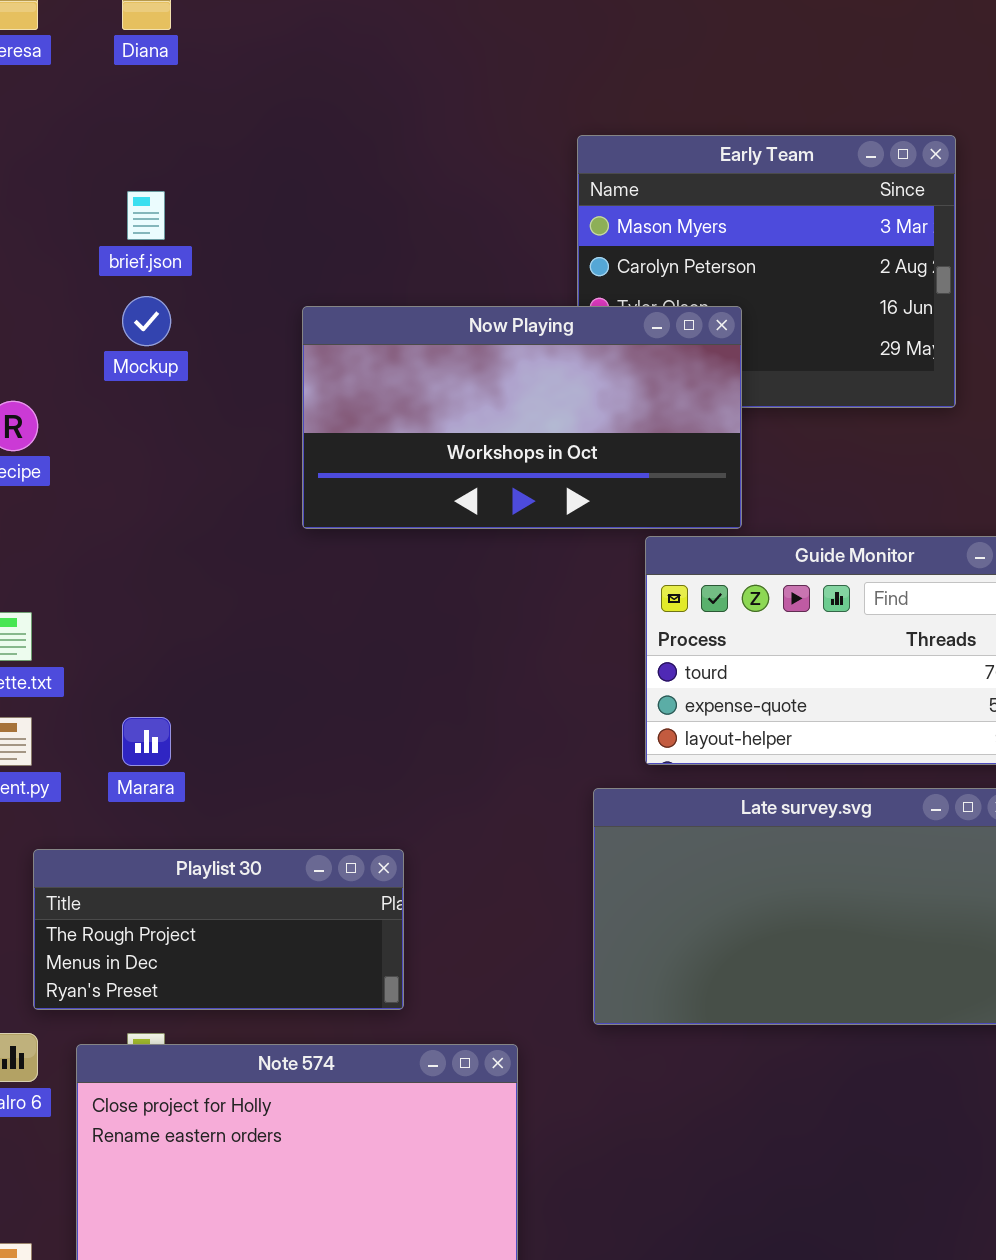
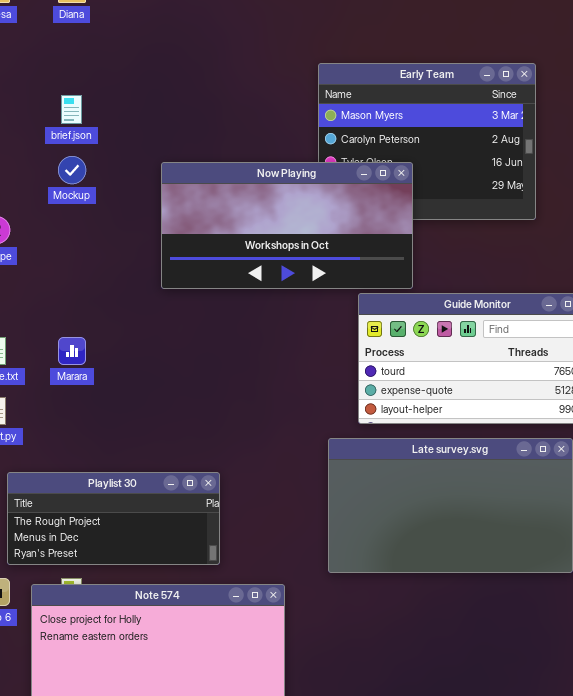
Marara: [122,717,171,766] -> [58,337,86,365], moved

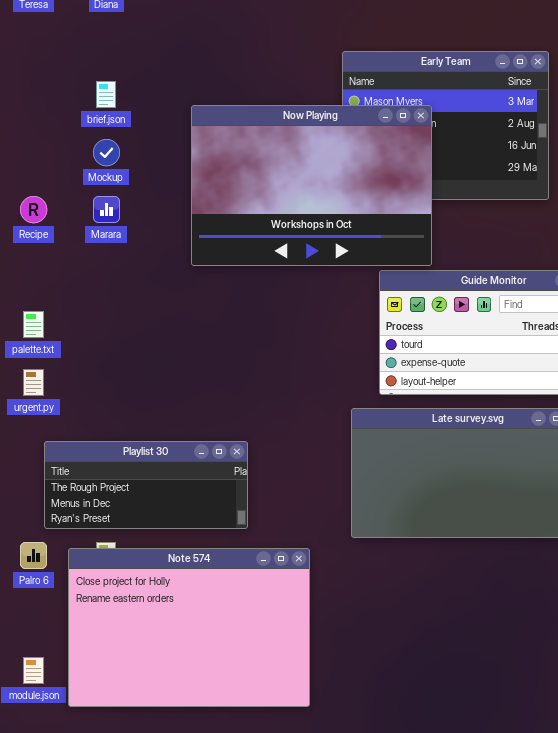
Now Playing: [161,162,413,289] -> [191,105,432,266], resized
Marara: [58,337,86,365] -> [93,196,120,223], moved

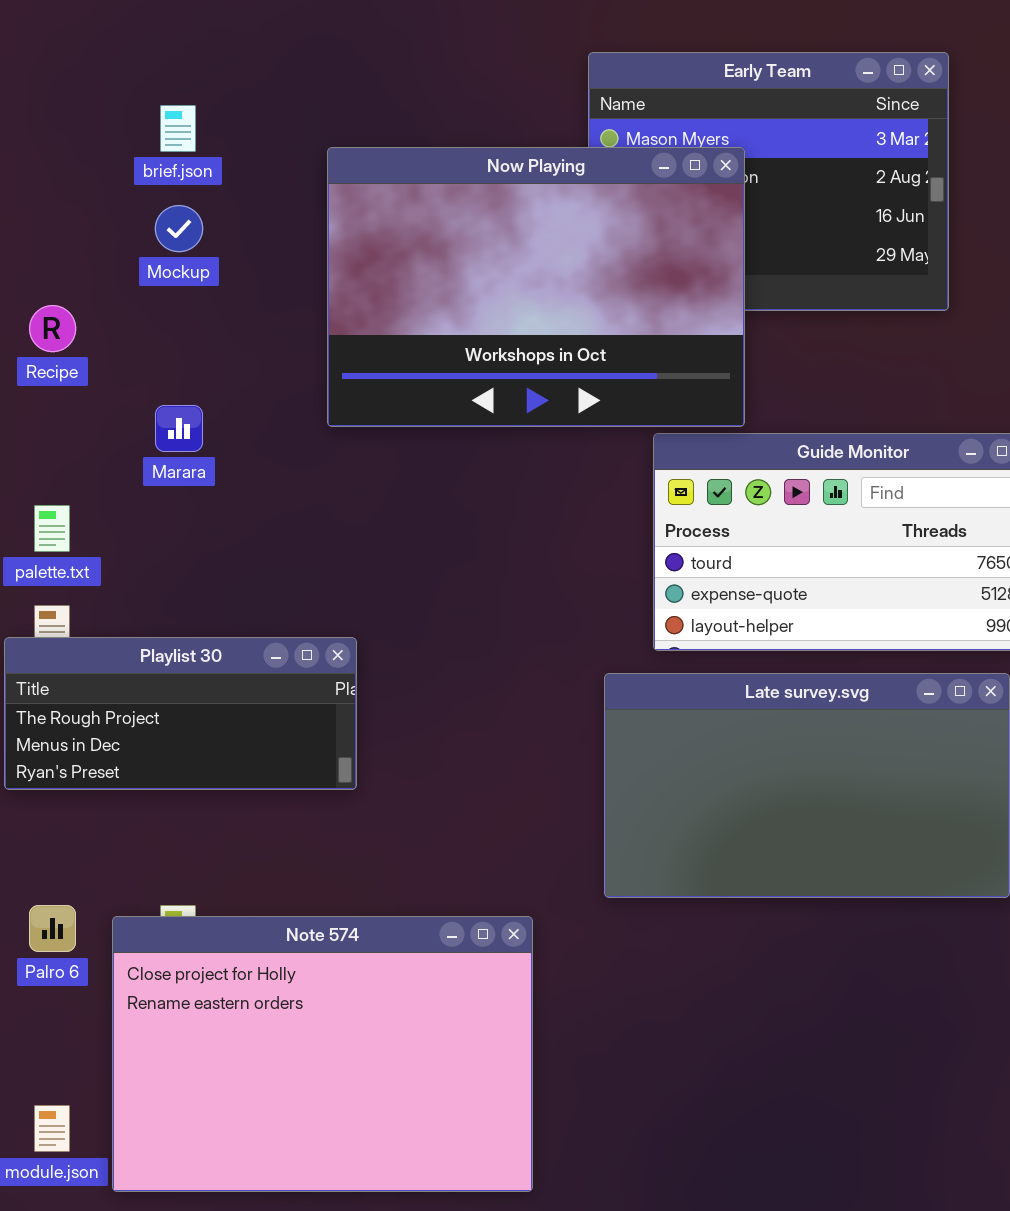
Marara: [93,196,120,223] -> [155,405,203,452], moved
Playlist 30: [44,441,248,529] -> [4,637,357,790], moved

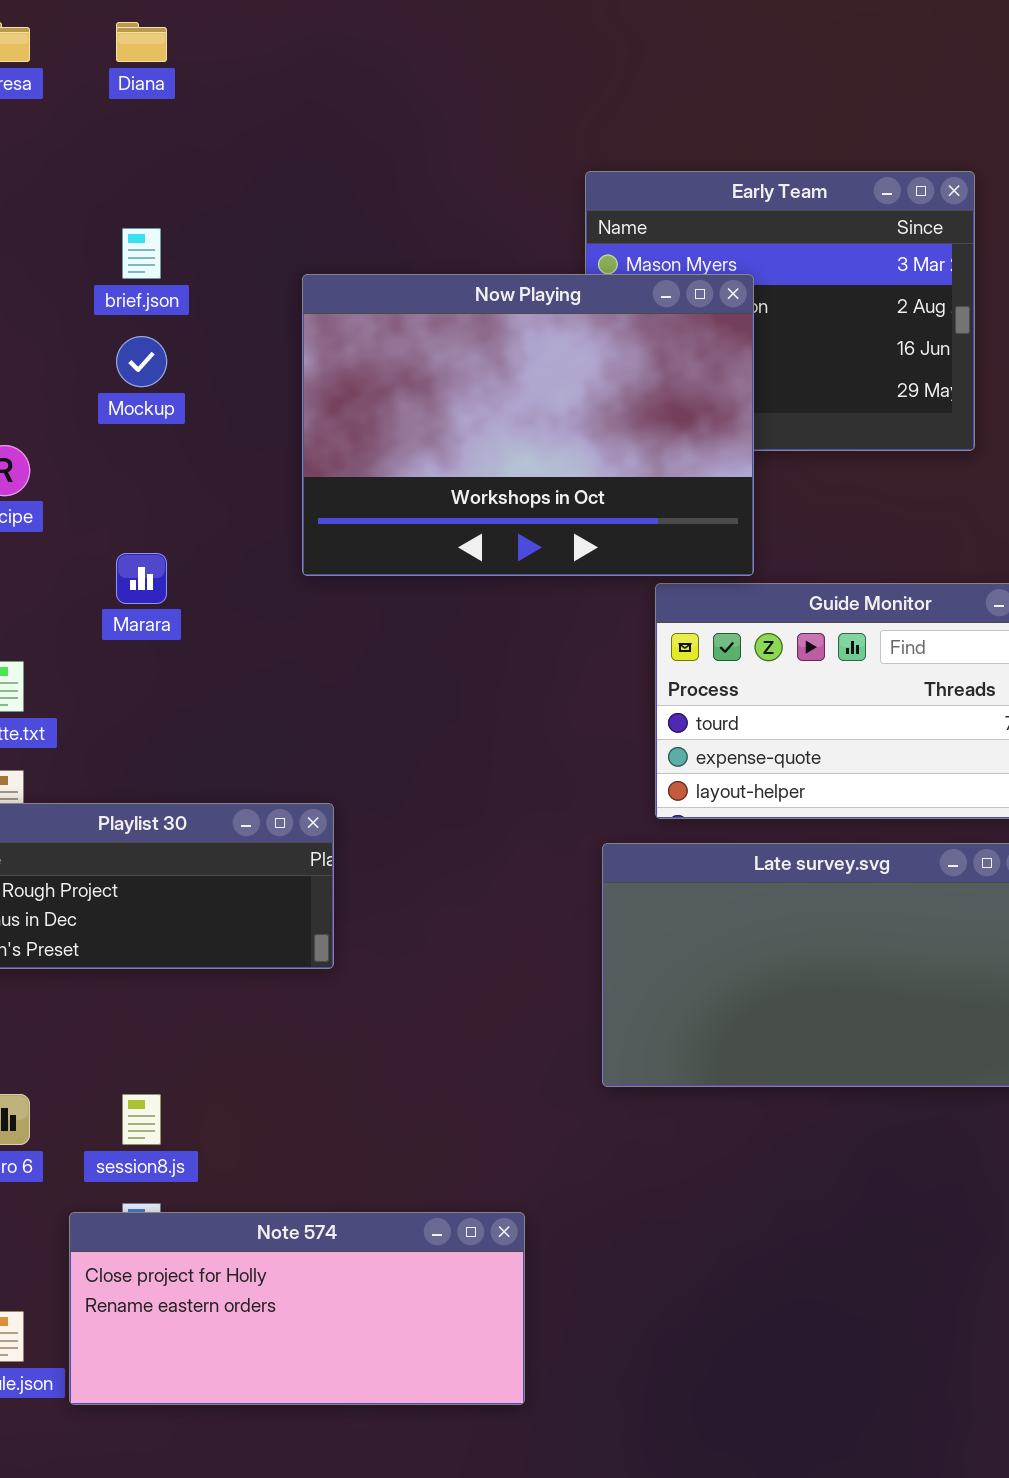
Note 574: [112,916,533,1192] -> [69,1212,525,1405], resized

